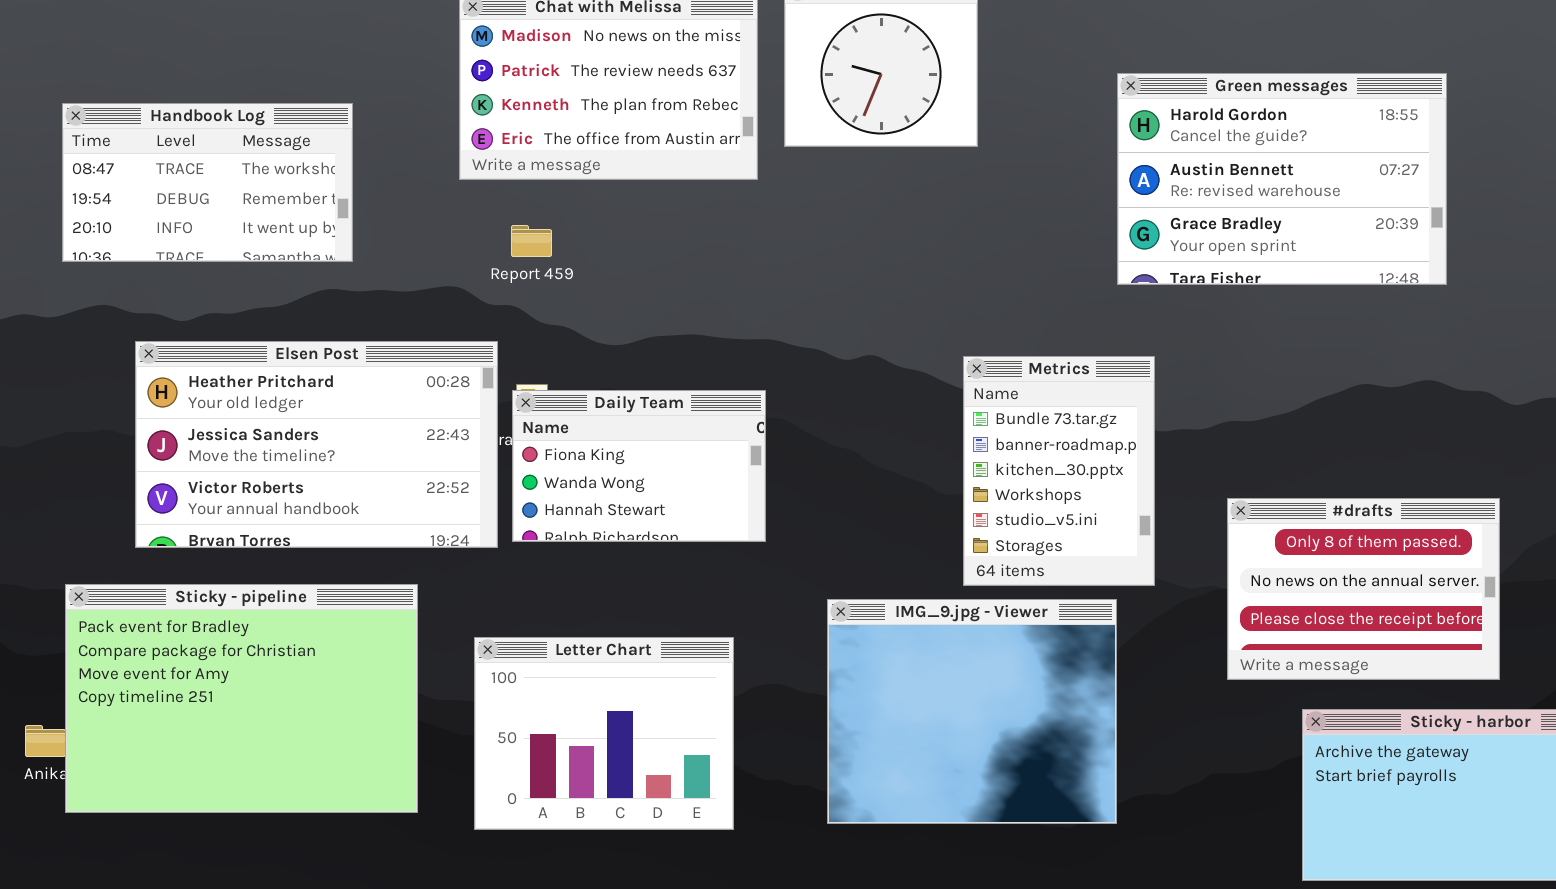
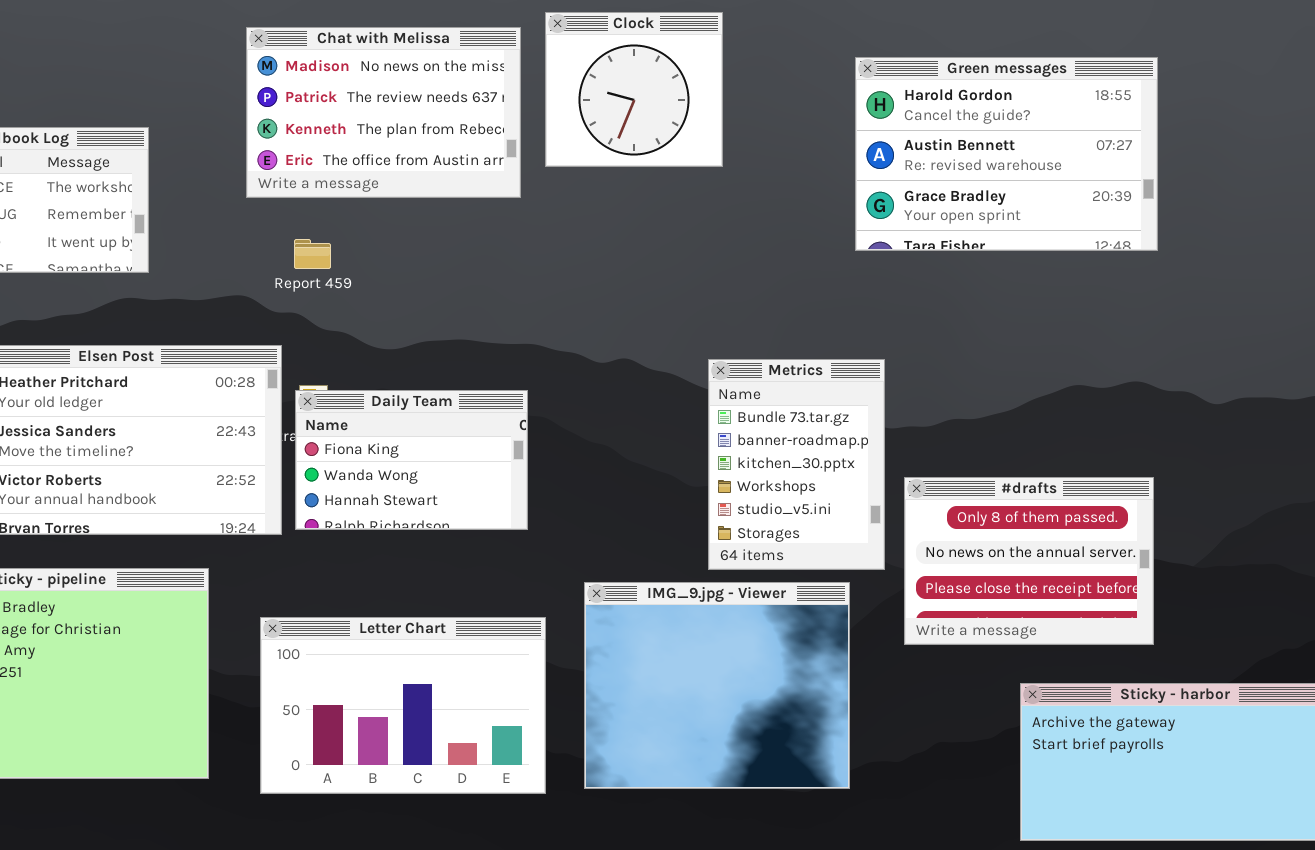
Green messages: [1117,73,1447,285] -> [855,57,1158,251], moved
#drafts: [1227,498,1500,680] -> [904,477,1154,645], moved
Letter Chart: [474,637,734,830] -> [260,617,546,794], resized

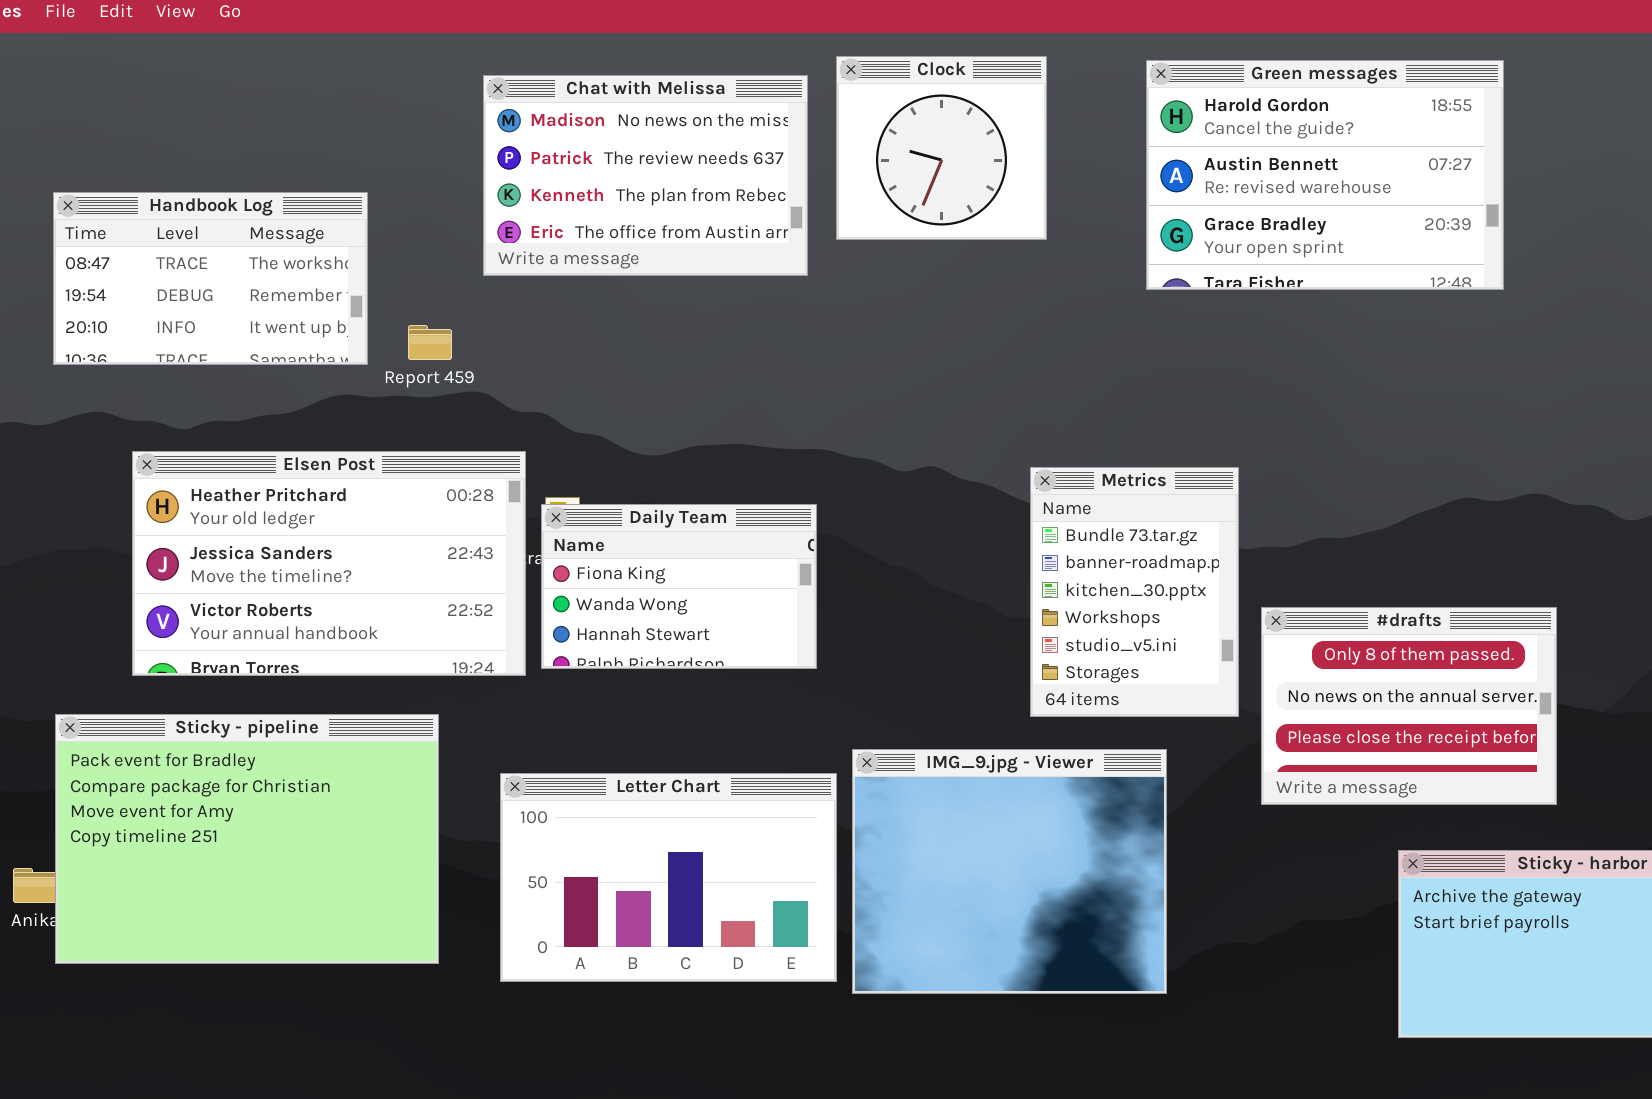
Green messages: [855,57,1158,251] -> [1146,60,1504,290], moved
Report 459: [294,239,331,269] -> [408,325,452,360], moved
IMG_9.jpg - Viewer: [584,582,850,789] -> [852,749,1167,994], moved

